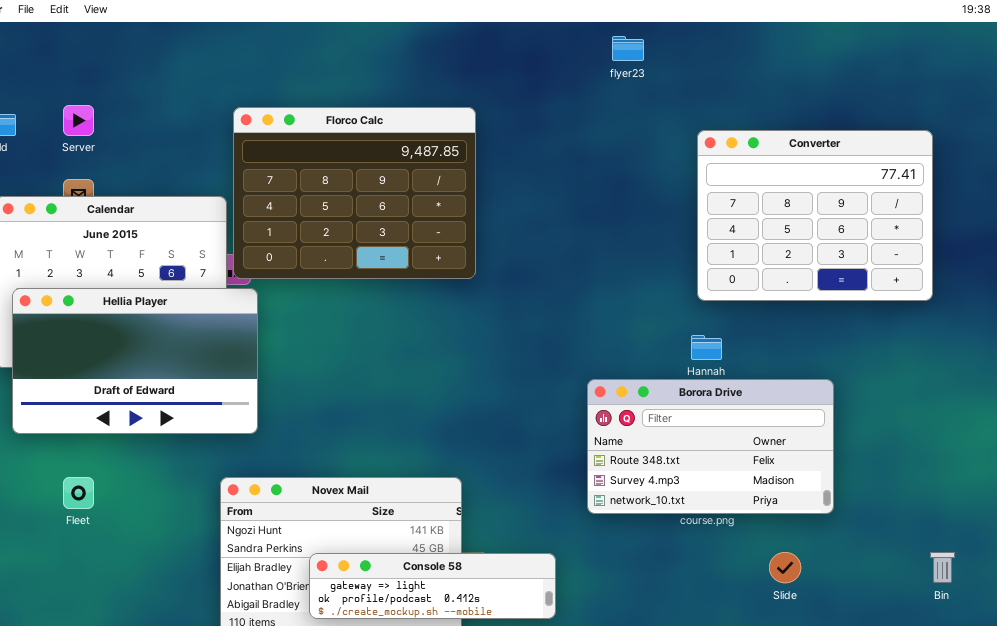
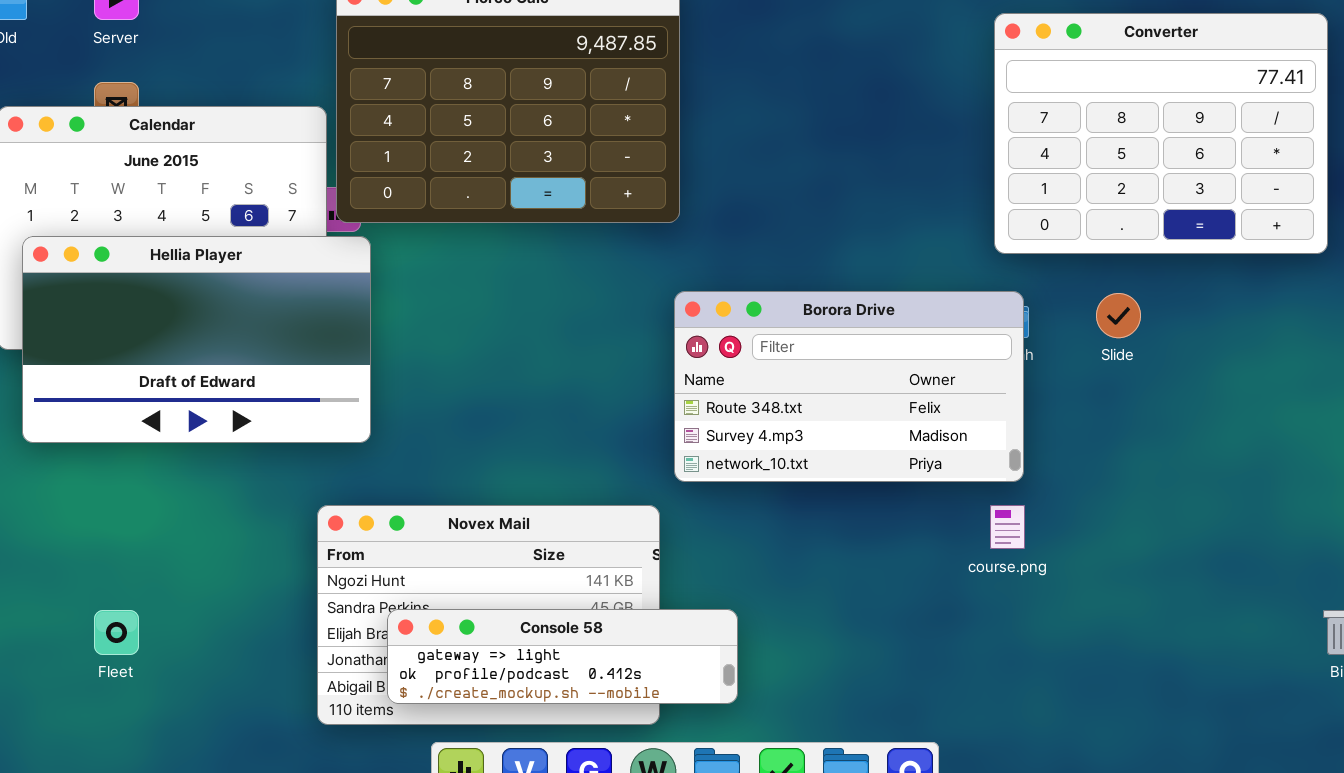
Borora Drive: [587,379,834,514] -> [674,291,1024,482], moved
Fleet: [63,477,94,509] -> [94,610,139,655], moved
Slide: [769,552,801,583] -> [1096,293,1141,338], moved
Console 58: [309,553,556,619] -> [387,609,738,704], moved

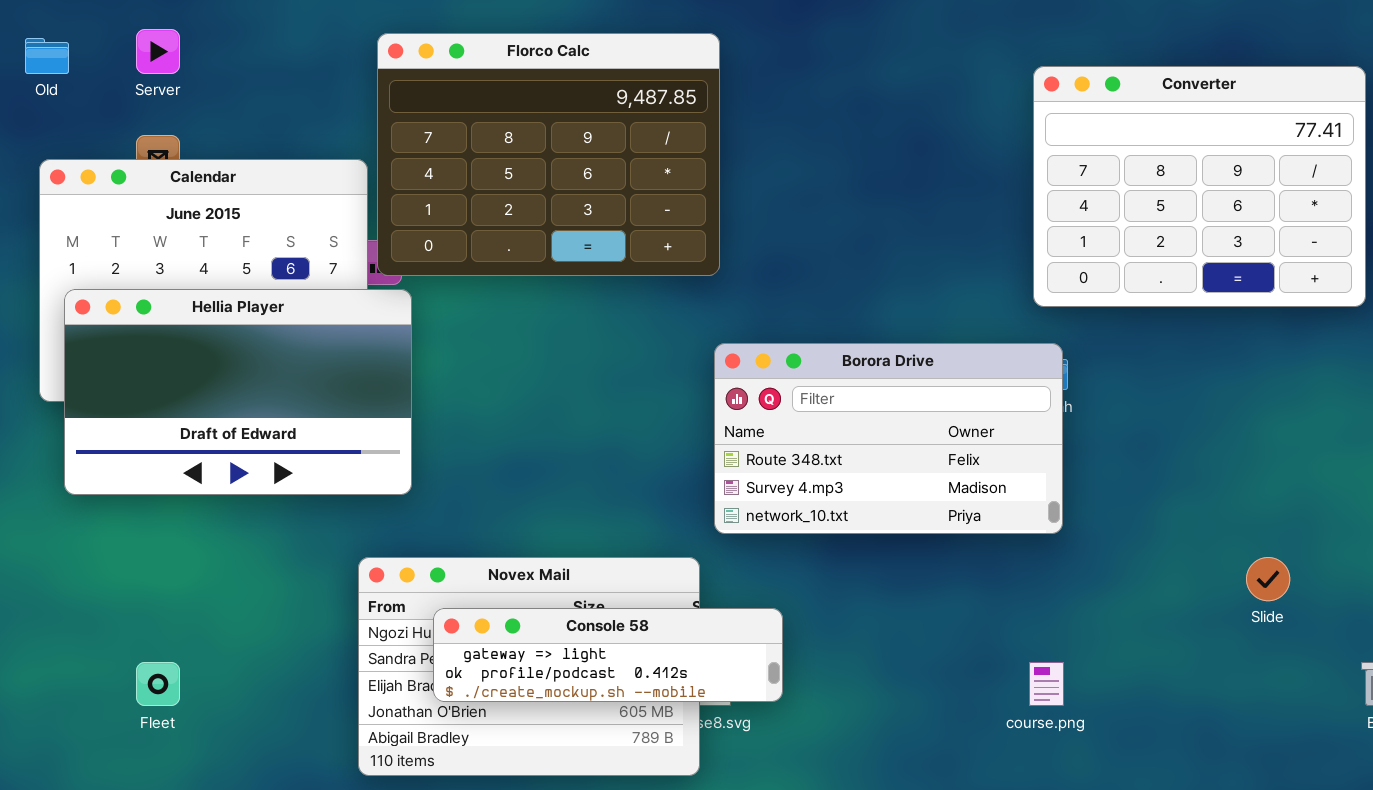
Slide: [1096,293,1141,338] -> [1246,557,1290,601], moved
course.png: [990,505,1025,549] -> [1029,662,1064,706], moved
Console 58: [387,609,738,704] -> [433,608,783,702], moved

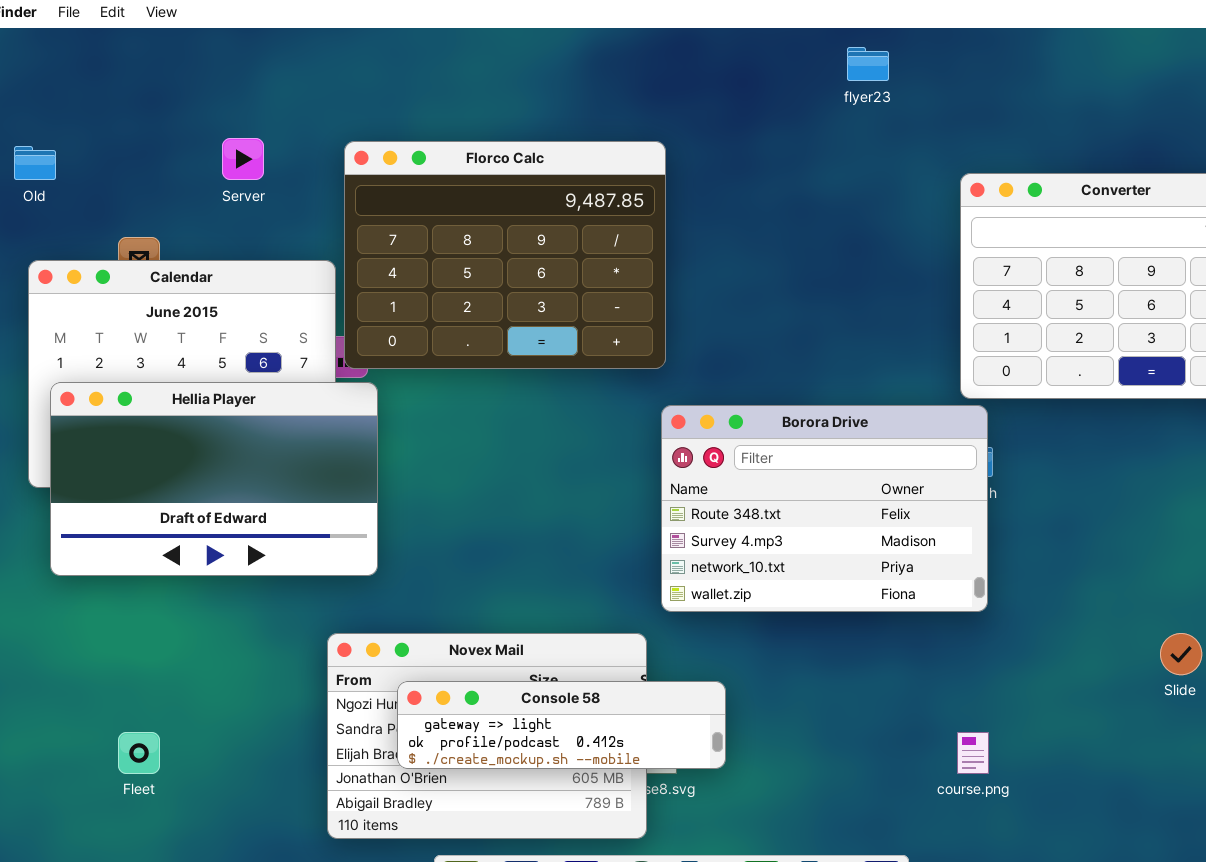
Server: [136,29,180,74] -> [222,138,264,180], moved
Borora Drive: [714,343,1063,534] -> [661,405,988,612], resized

